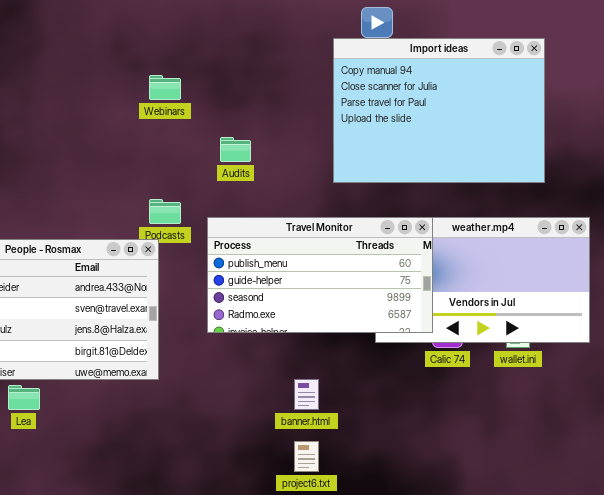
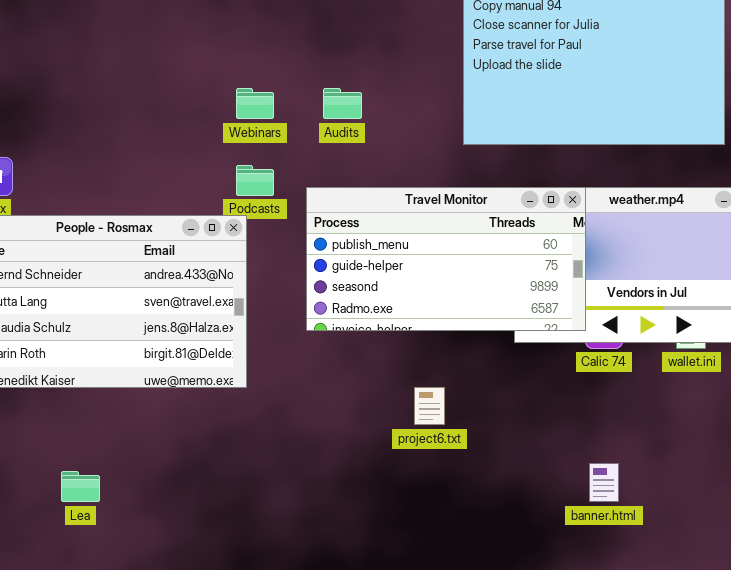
Webinars: [149,75,181,100] -> [236,88,274,119], moved
banner.html: [294,379,319,410] -> [589,463,619,502], moved
Lea: [8,385,40,410] -> [61,471,100,502], moved
project6.txt: [294,441,319,472] -> [414,387,445,425], moved

